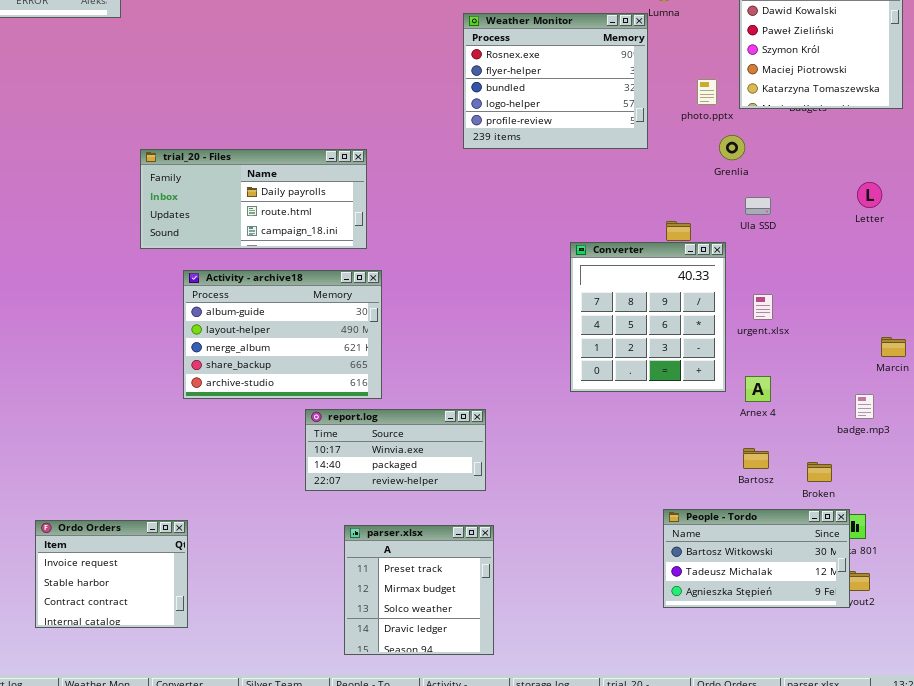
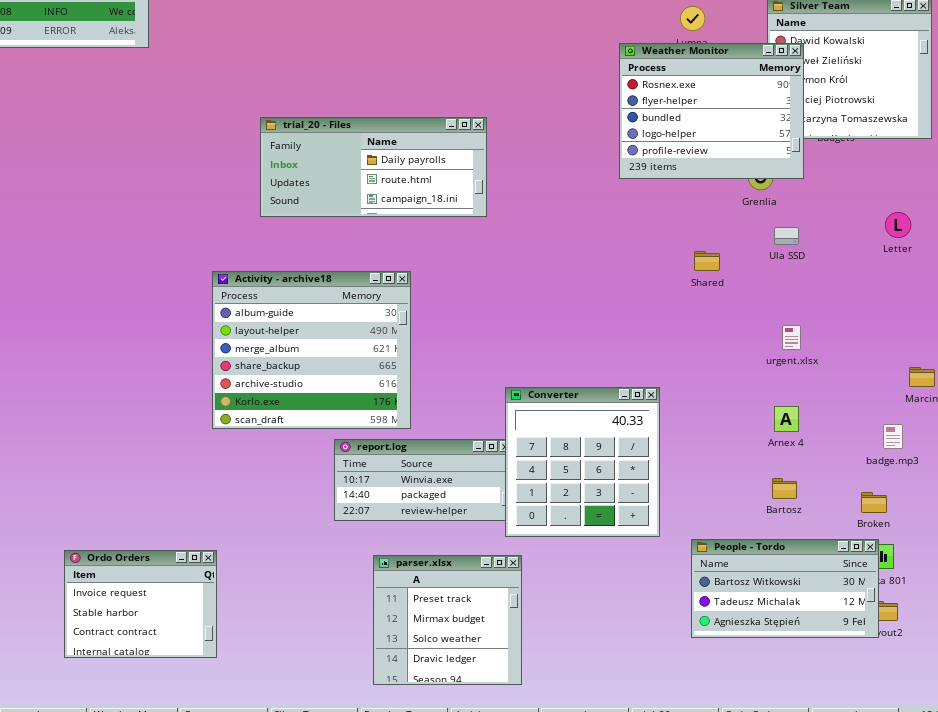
Weather Monitor: [463,13,648,149] -> [619,43,804,179], moved
trial_20 - Files: [140,149,367,249] -> [260,117,487,217], moved
Converter: [570,242,726,392] -> [505,387,660,537], moved
Activity - archive18: [183,270,382,399] -> [212,271,411,429], resized
Broken: [807,462,832,482] -> [861,492,887,513], moved

